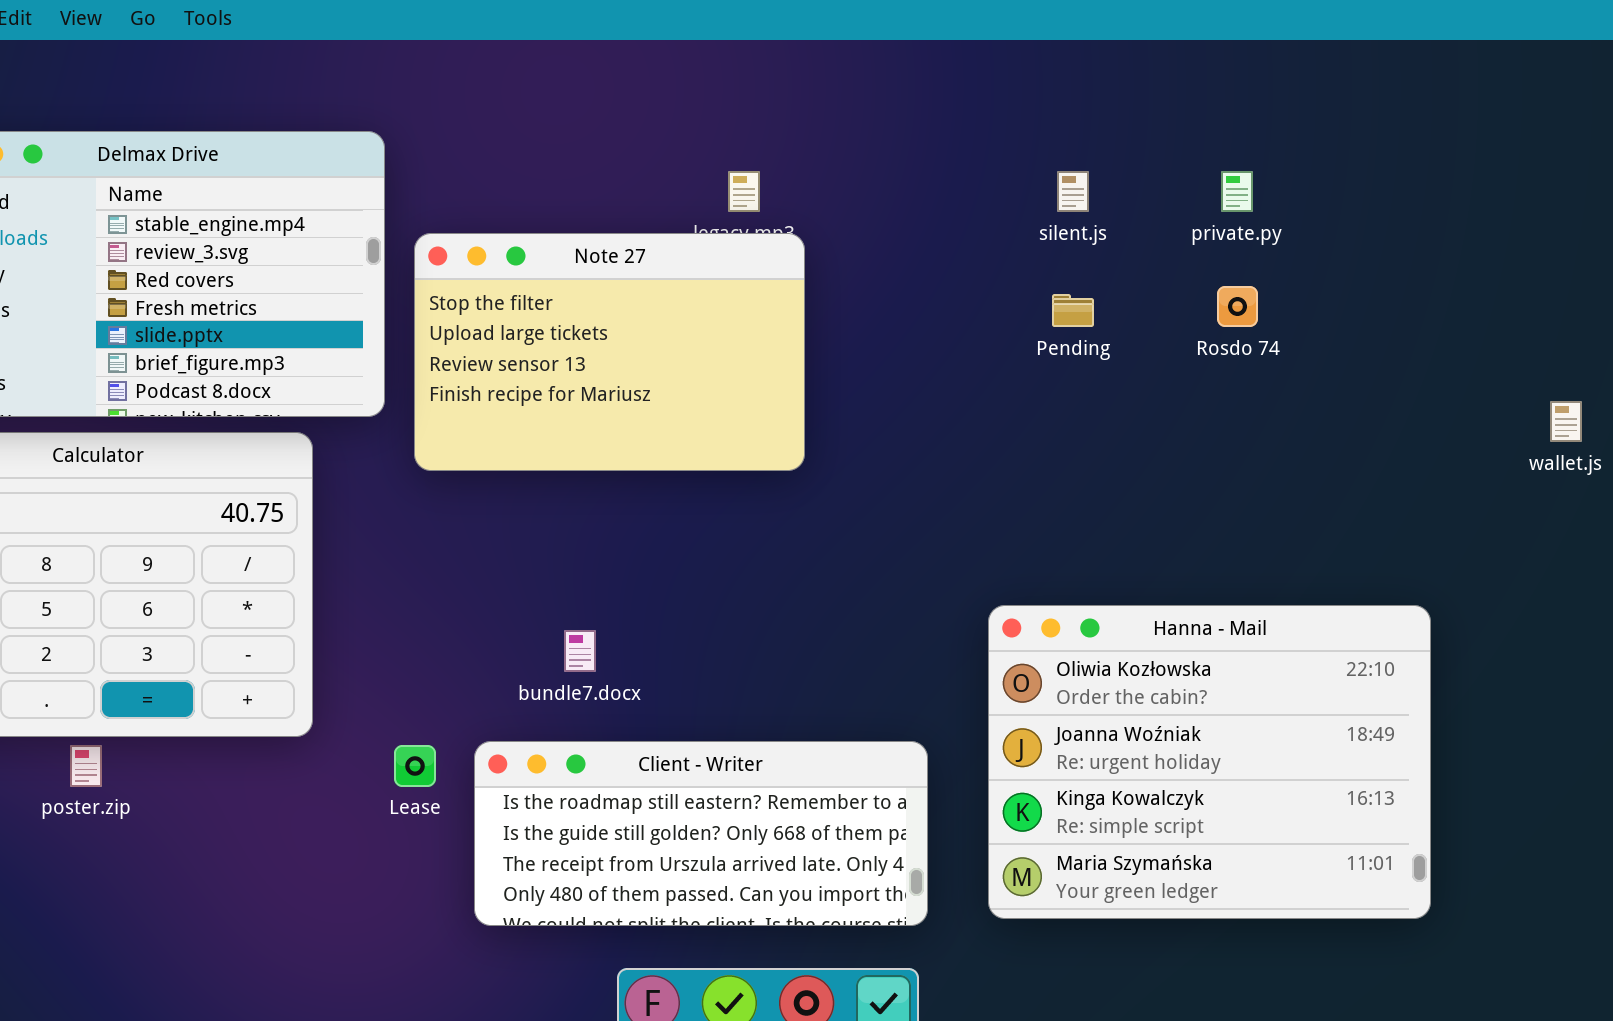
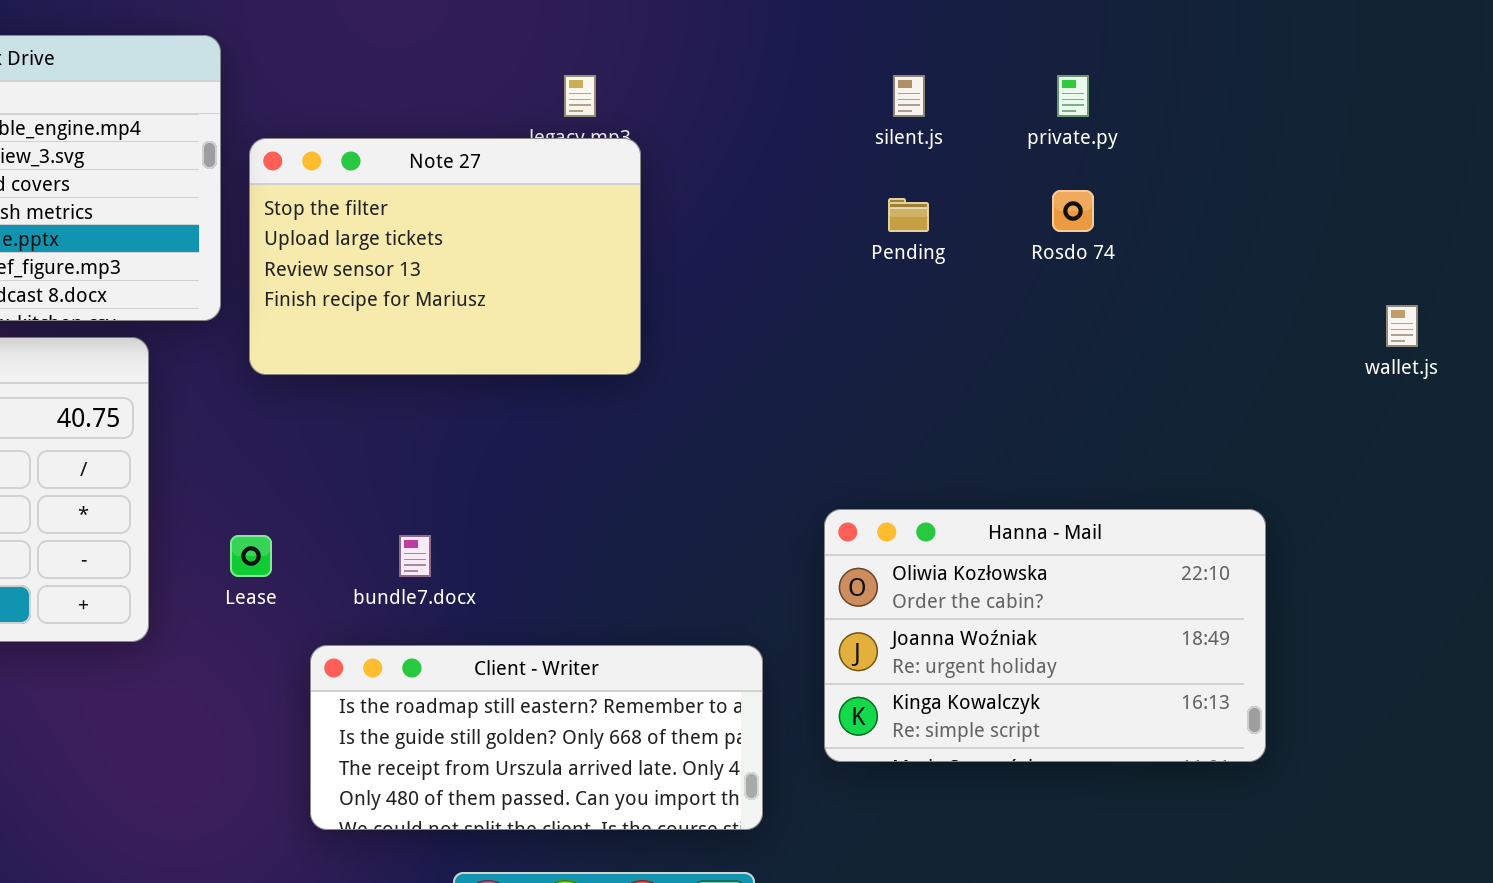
Hanna - Mail: [988,605,1431,919] -> [824,509,1266,762], resized
Lease: [394,745,436,787] -> [230,535,272,577], moved

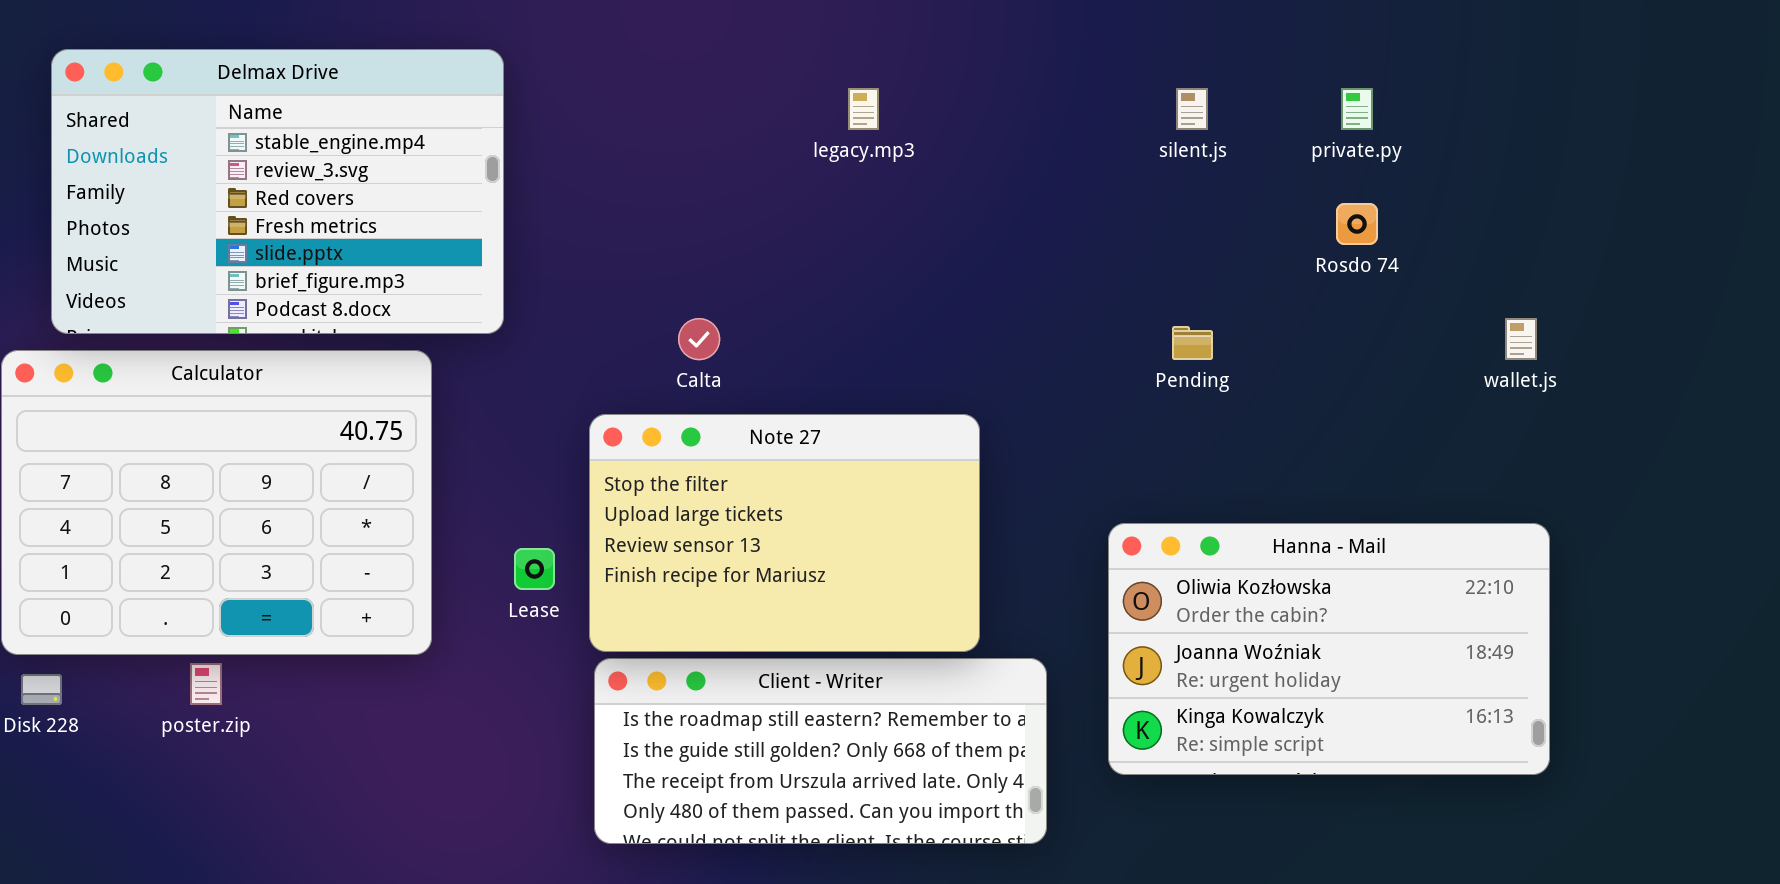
Note 27: [249,138,641,375] -> [589,414,980,652], moved
Pending: [888,198,929,232] -> [1172,326,1213,360], moved
wallet.js: [1386,305,1418,347] -> [1505,318,1537,360], moved

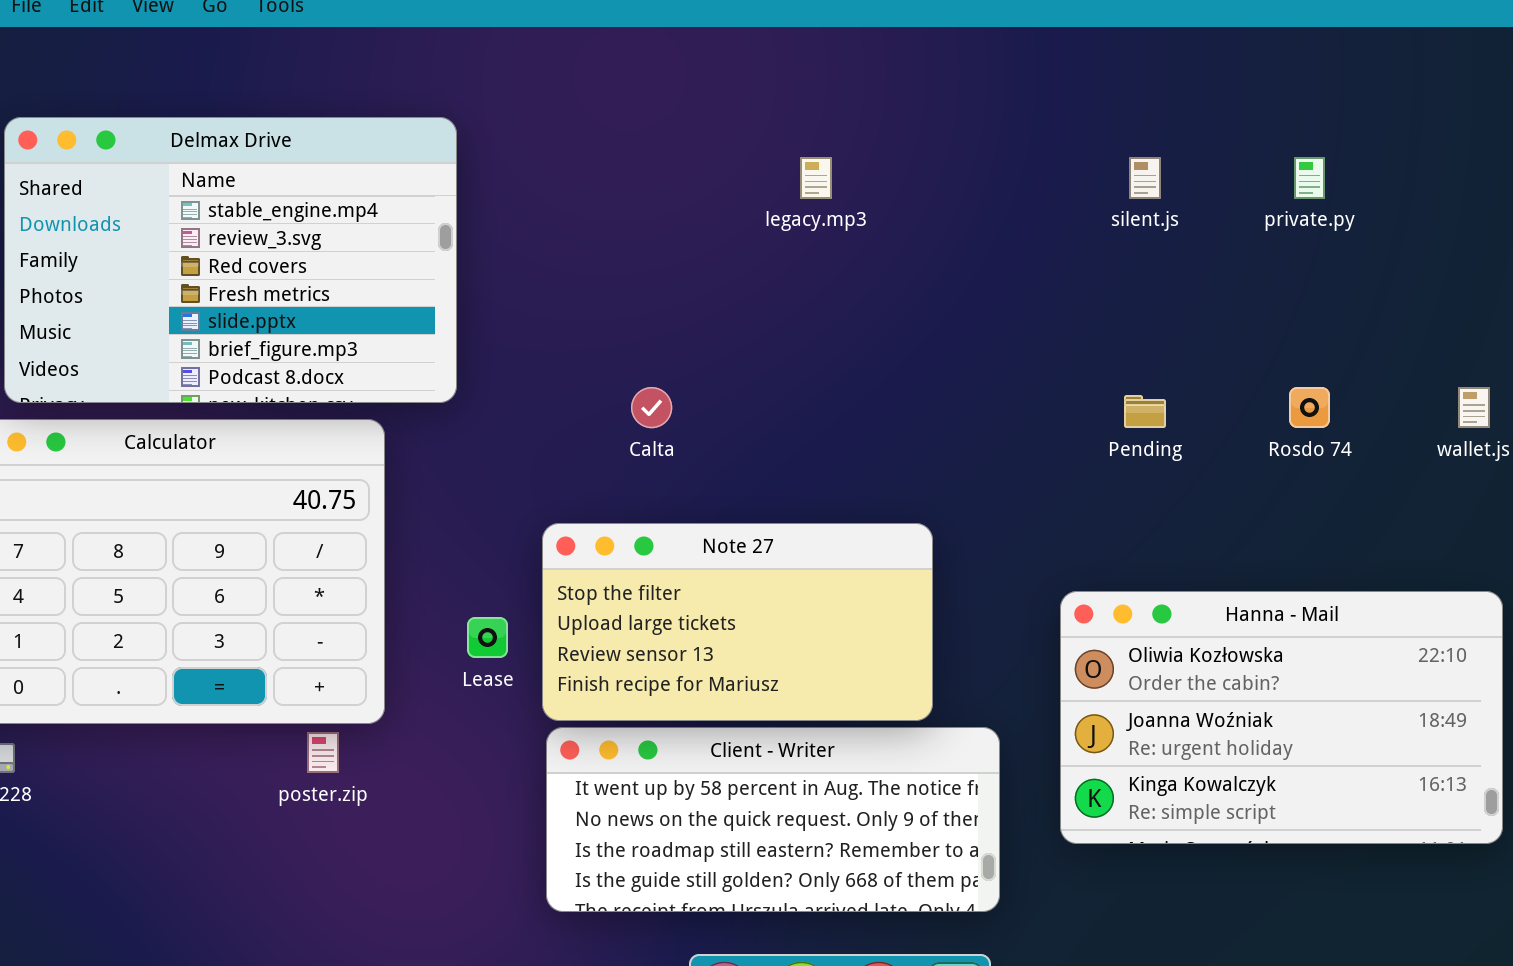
Rosdo 74: [1336,203,1378,245] -> [1289,387,1330,428], moved
Note 27: [589,414,980,652] -> [542,523,933,721], resized
Client - Writer: [594,658,1047,844] -> [546,727,1000,912], scrolled up 2 rows
poster.zip: [190,663,222,705] -> [307,732,339,773], moved

